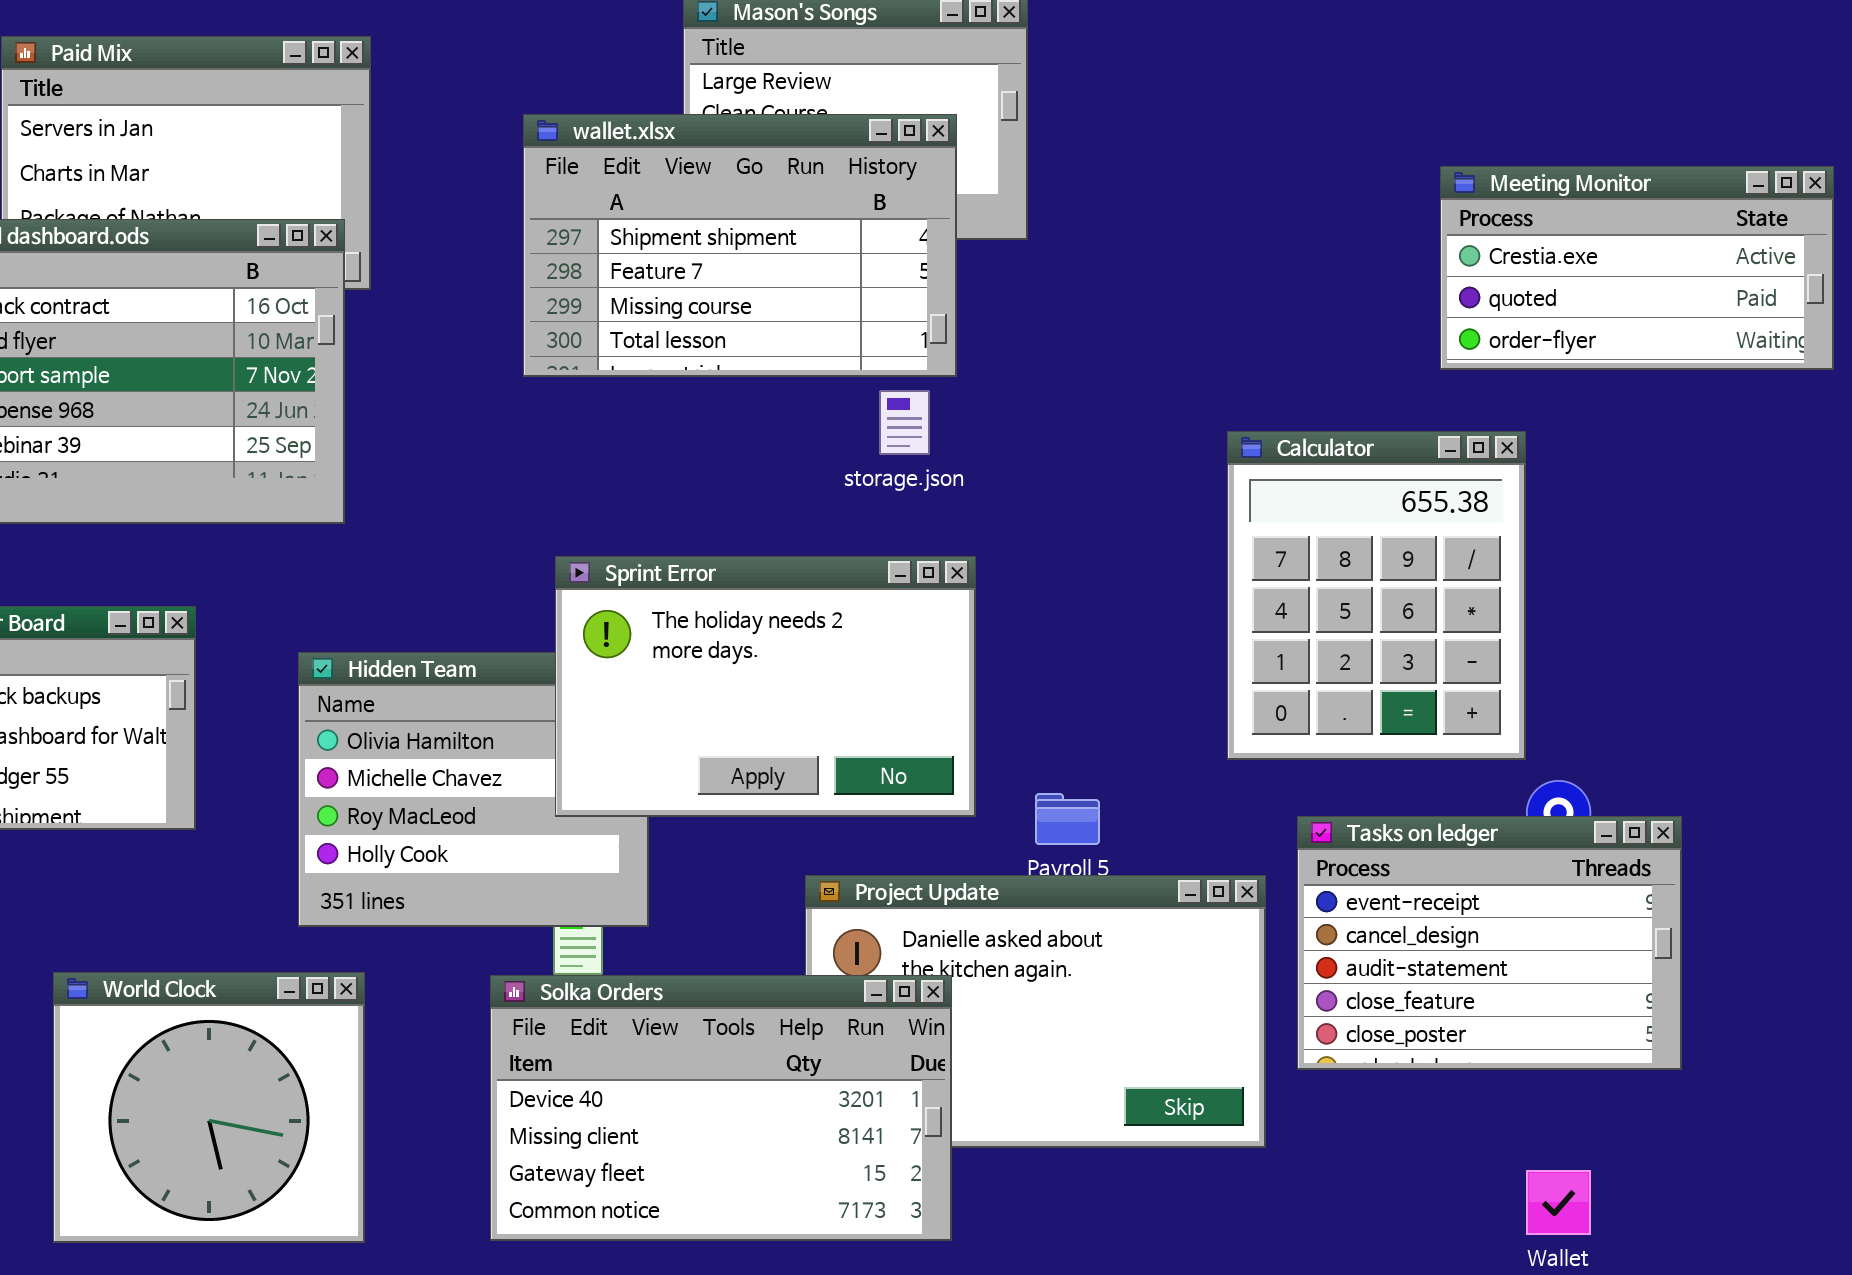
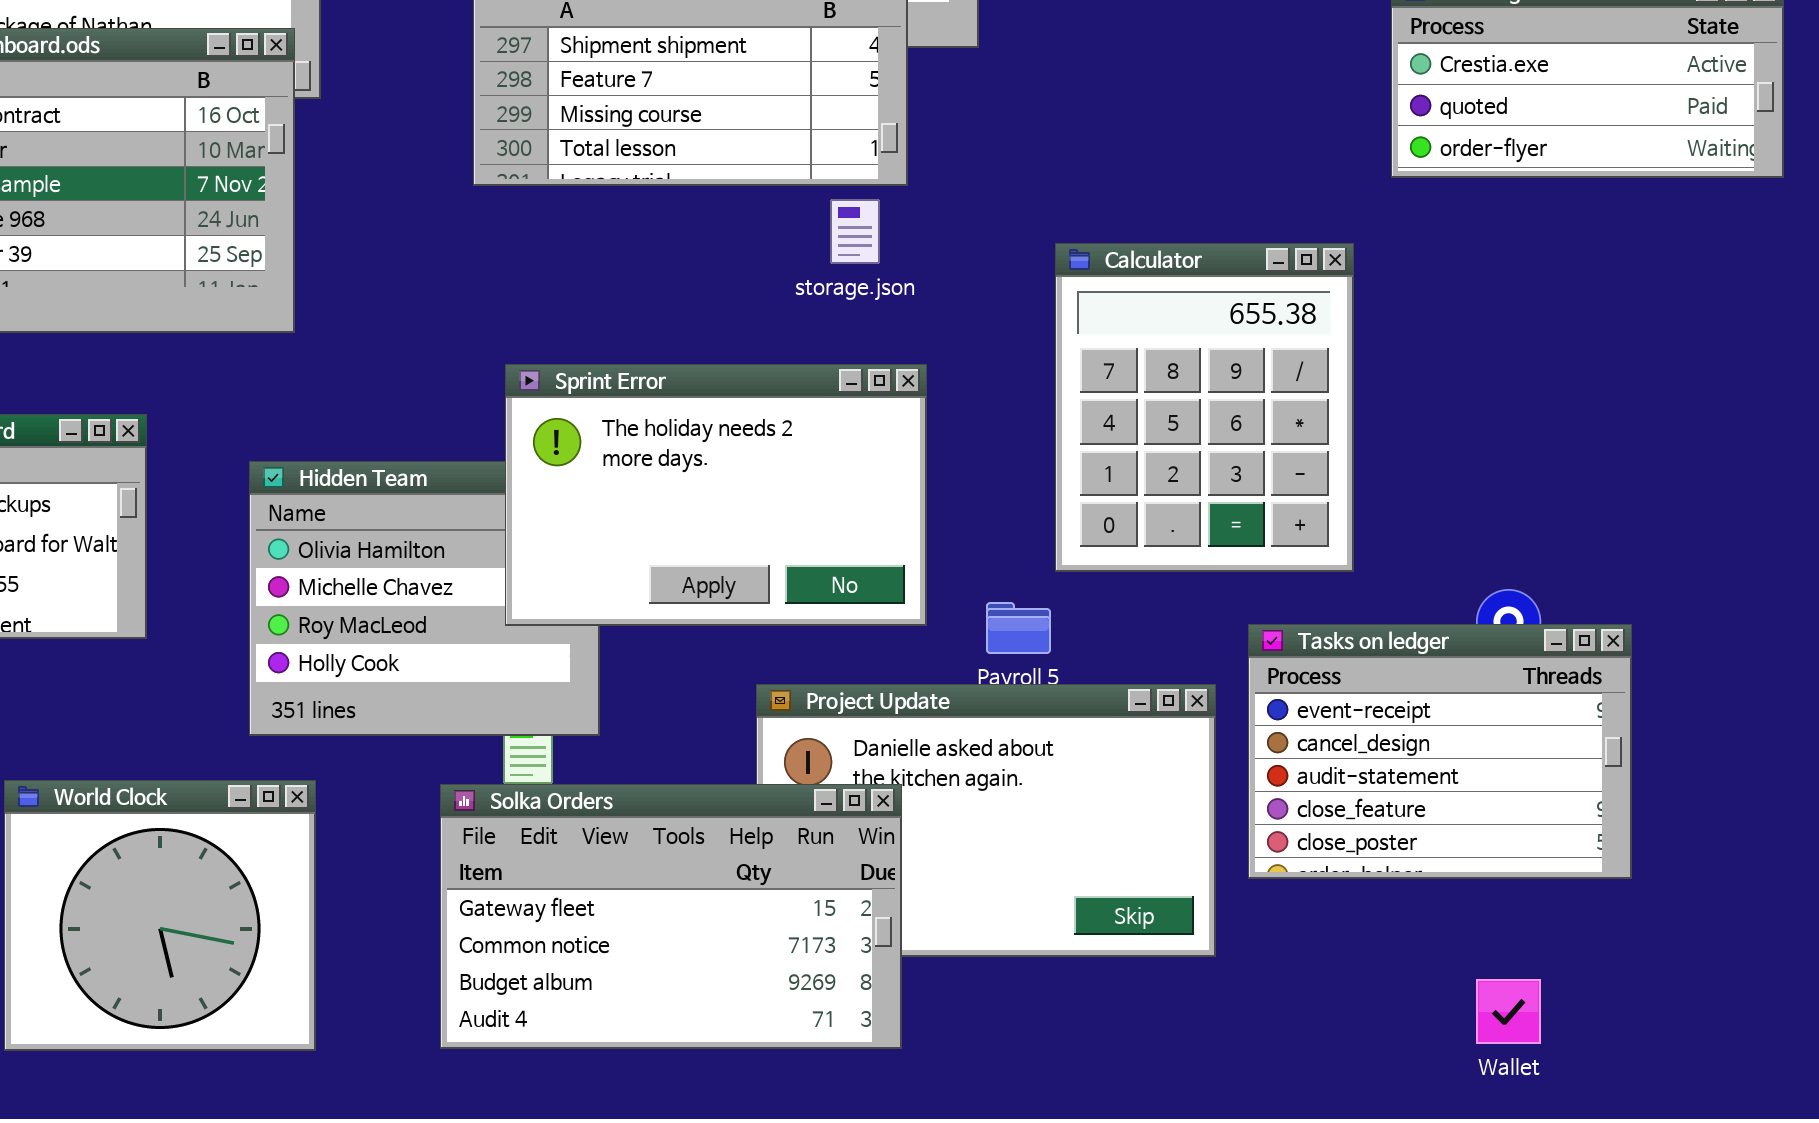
Calculator: [1227,431,1526,760] -> [1055,243,1354,572], moved
Solka Orders: [490,975,952,1241] -> [440,784,902,1049], scrolled down 2 rows

